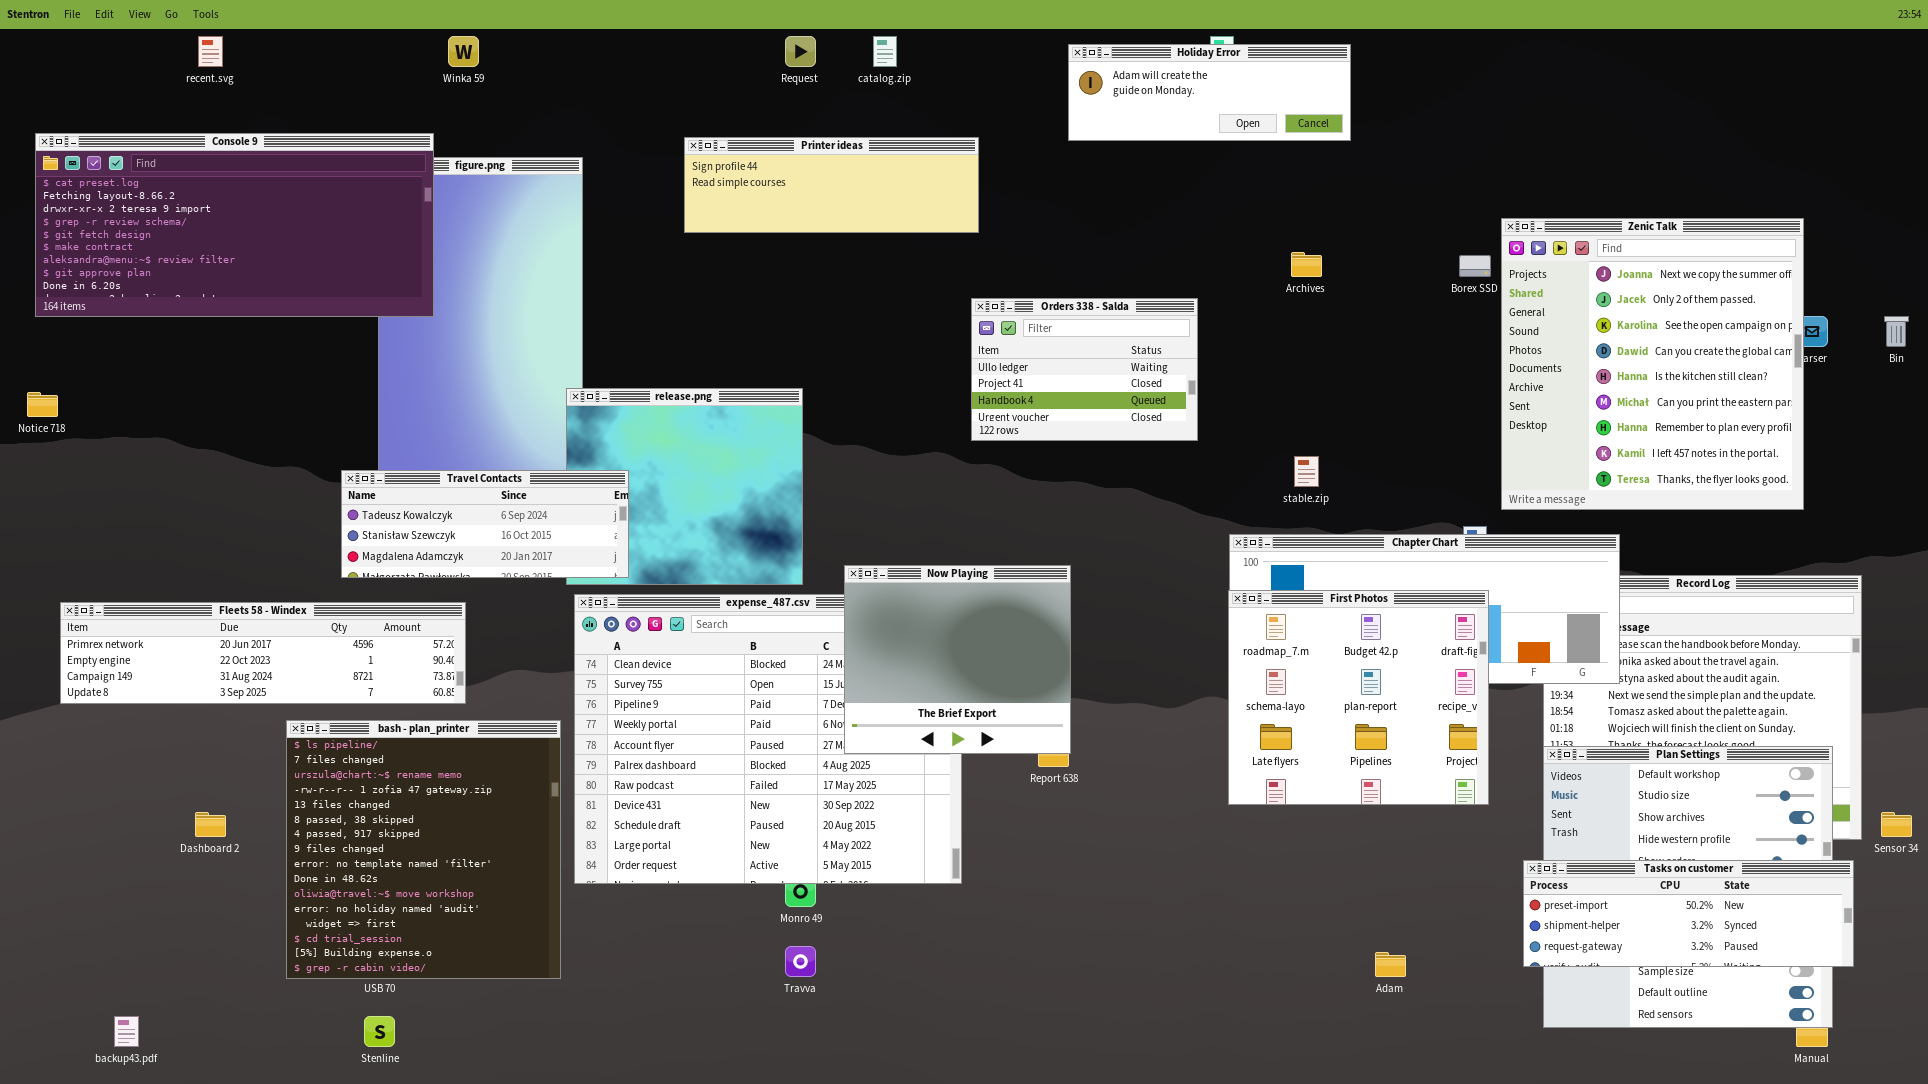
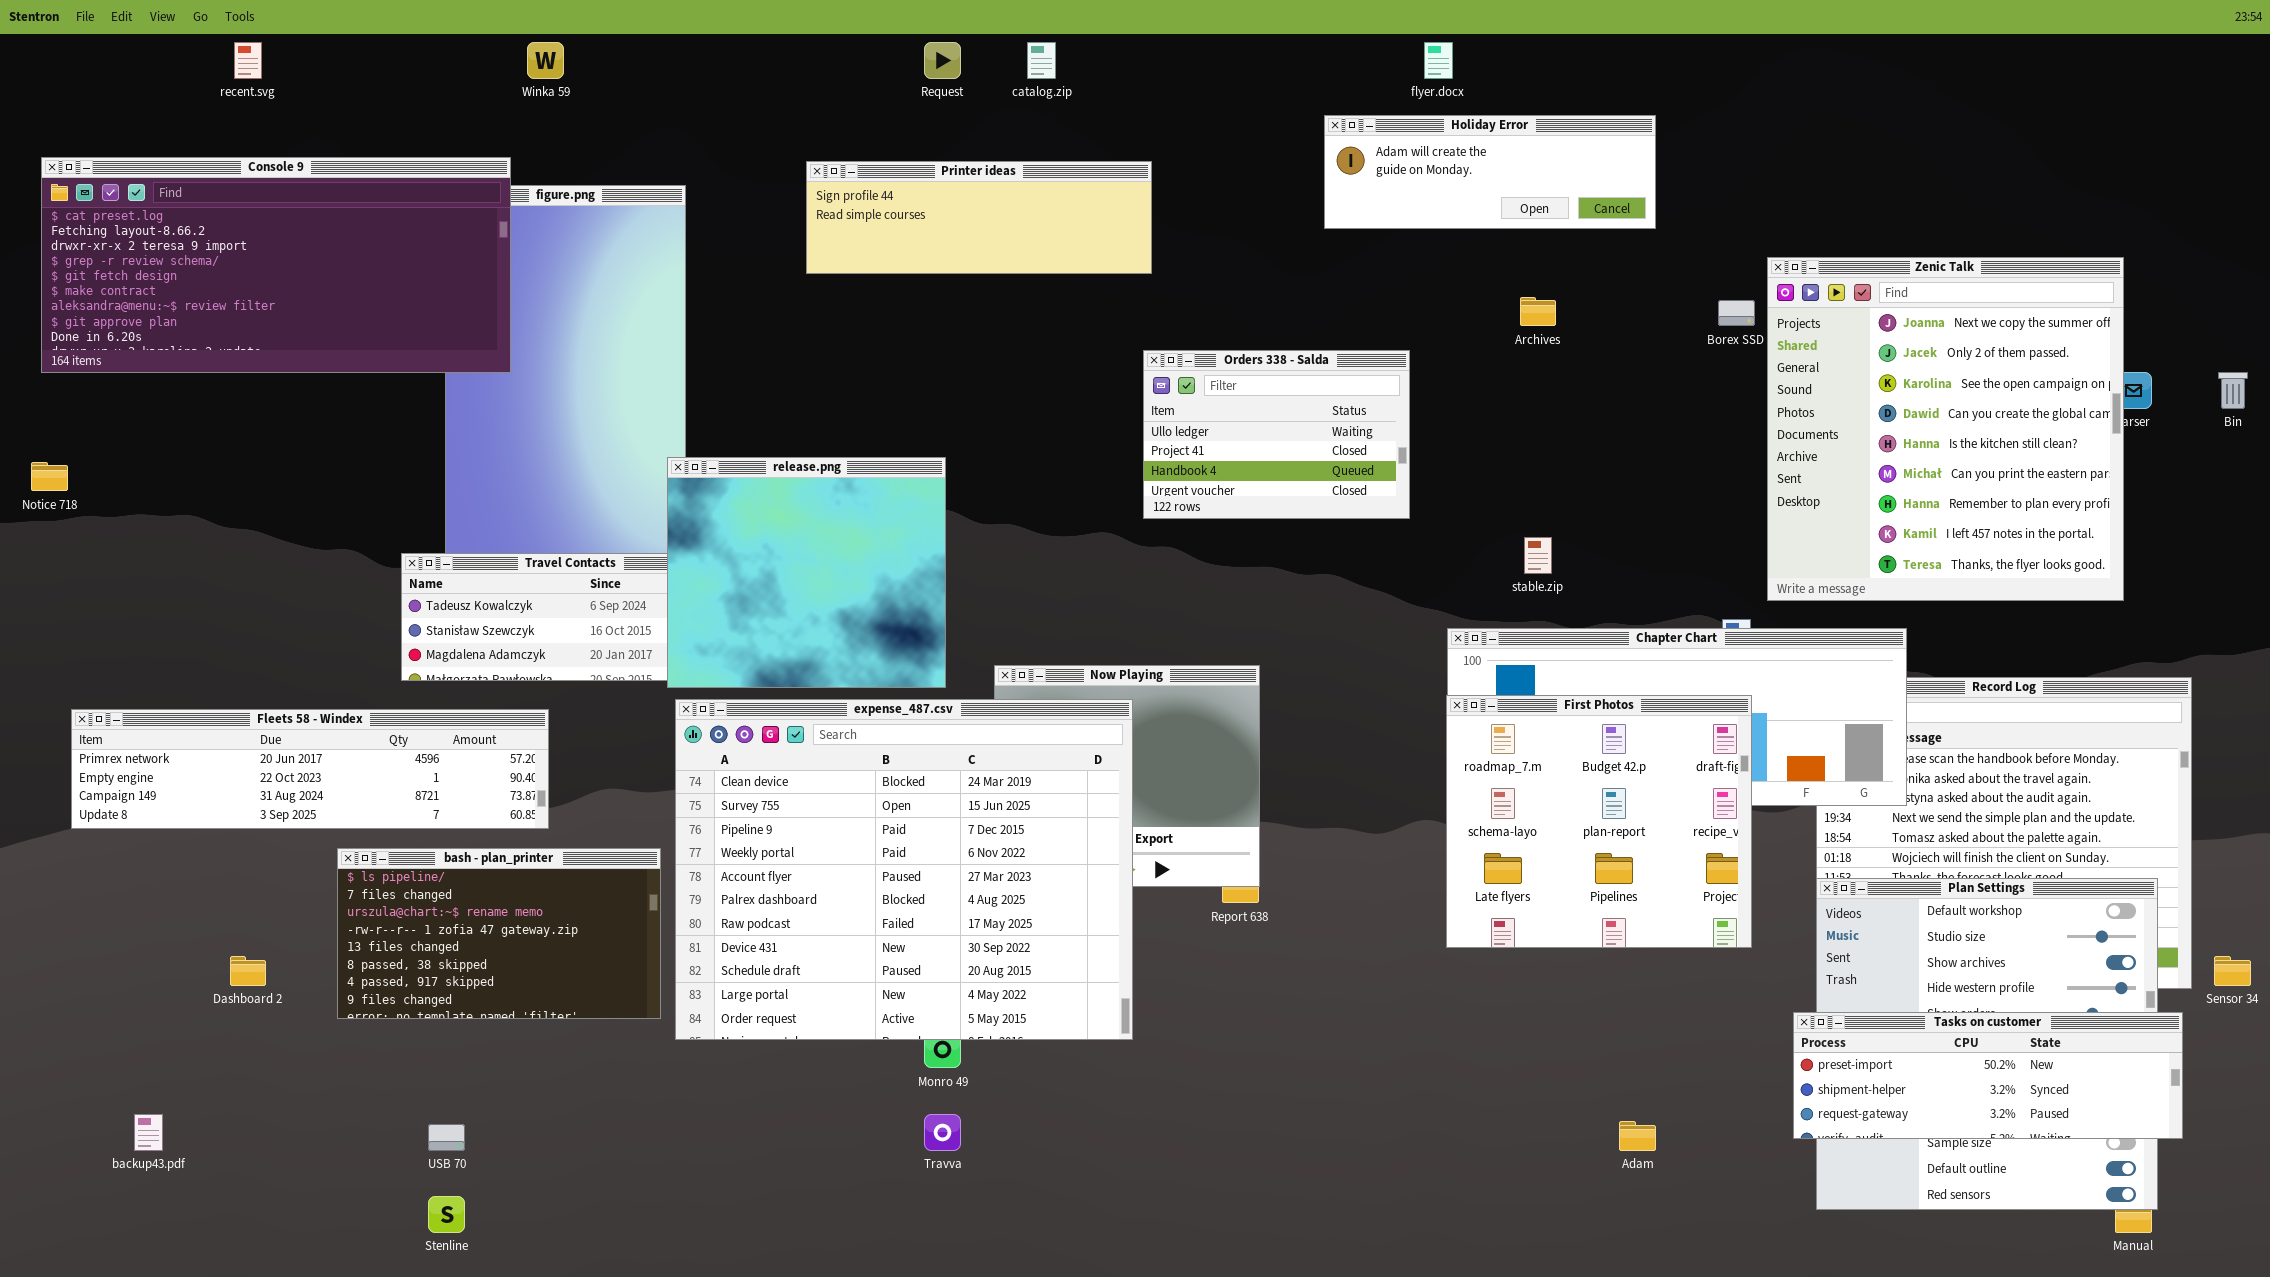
Holiday Error: [1068,44,1351,141] -> [1324,115,1656,229], moved
release.png: [566,388,803,585] -> [667,457,946,688], raised
expense_487.csv: [574,594,962,884] -> [675,699,1133,1040], raised
bash - plan_printer: [286,720,561,979] -> [337,848,661,1019], resized
backup43.pdf: [114,1016,139,1047] -> [134,1114,163,1151], moved

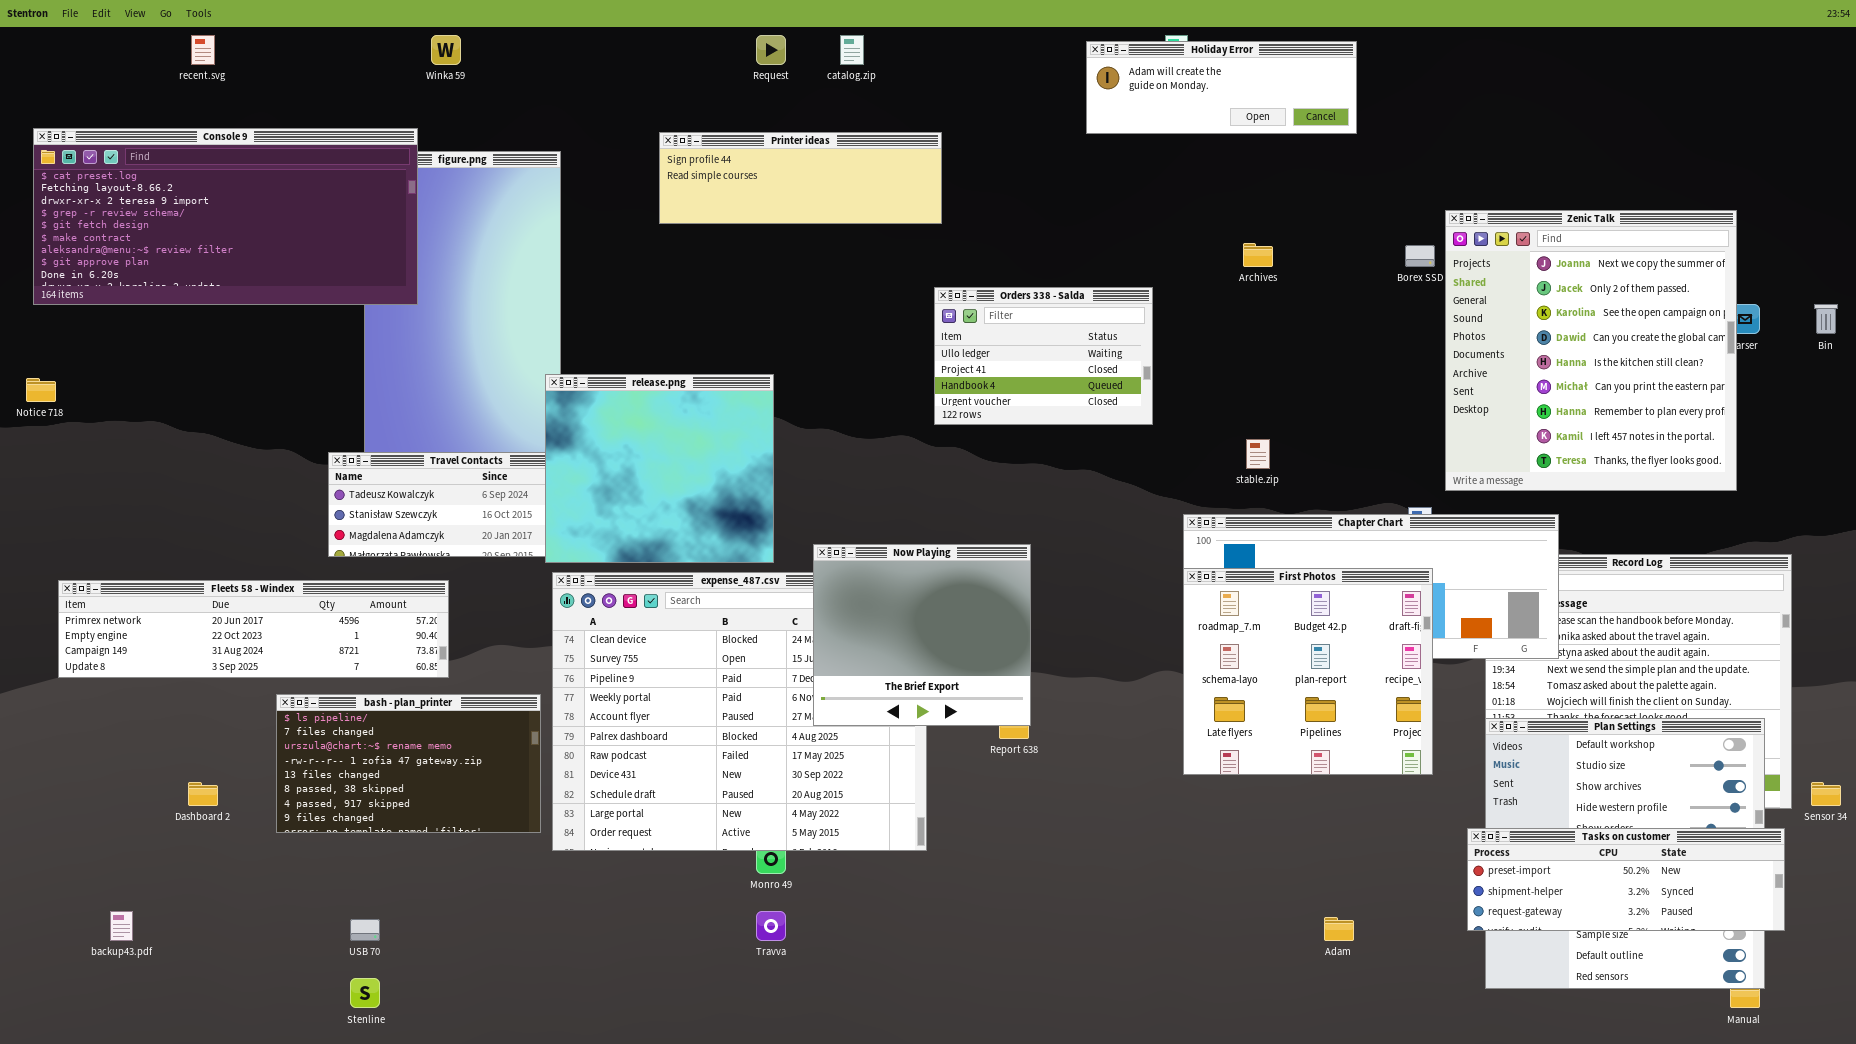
Holiday Error: [1324,115,1656,229] -> [1086,41,1357,134], moved
Now Playing: [994,665,1260,887] -> [813,544,1031,726], raised

